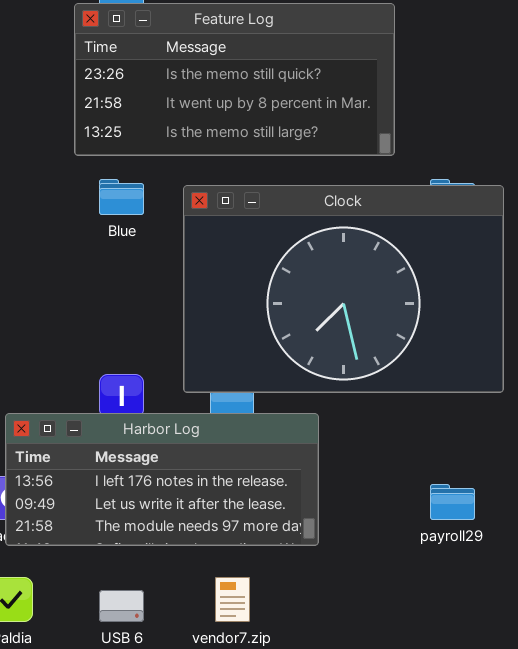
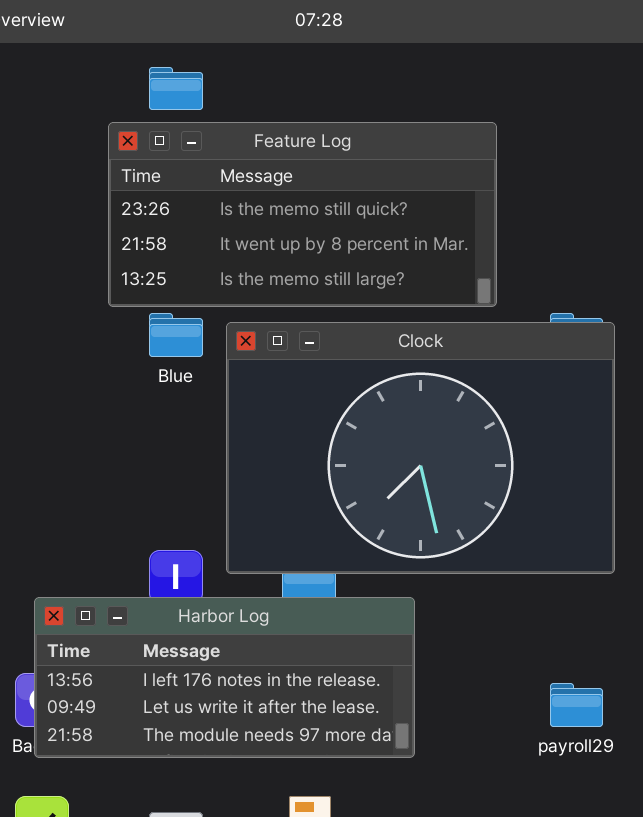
Feature Log: [74,3,395,156] -> [108,122,497,307], moved
Clock: [183,185,504,393] -> [226,322,615,574], moved

